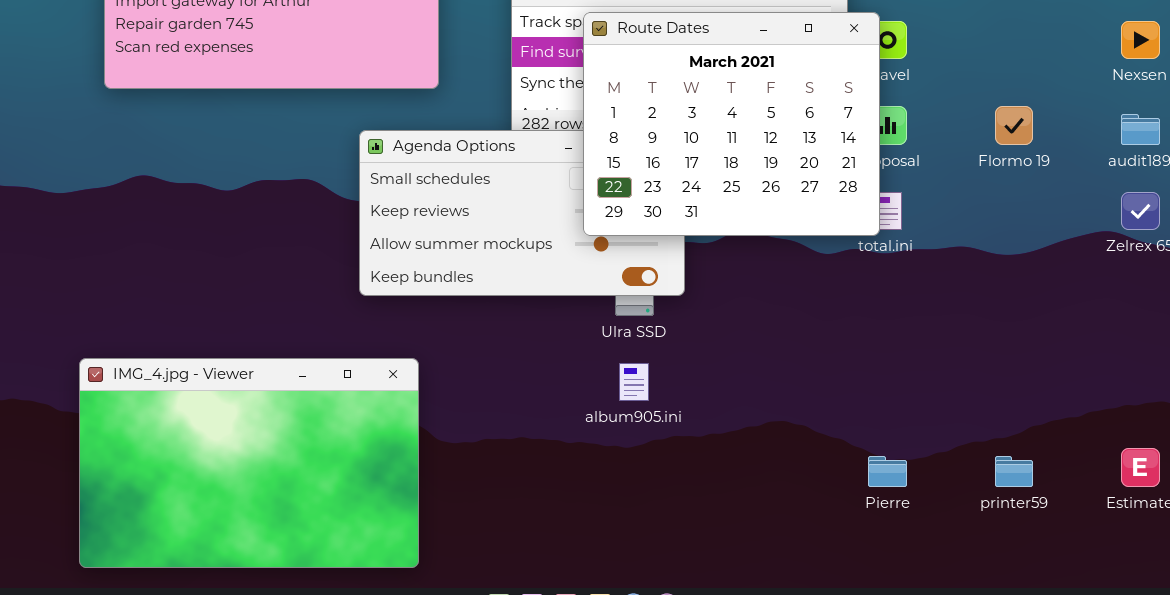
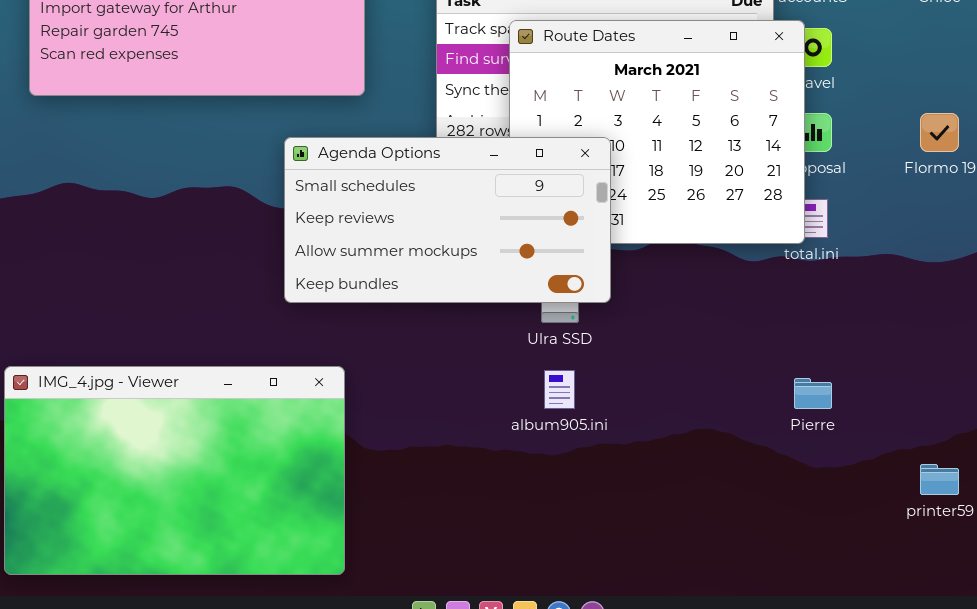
Agenda Options: [359,130,685,296] -> [284,137,611,303], raised
Pierre: [868,456,907,487] -> [794,378,832,409], moved

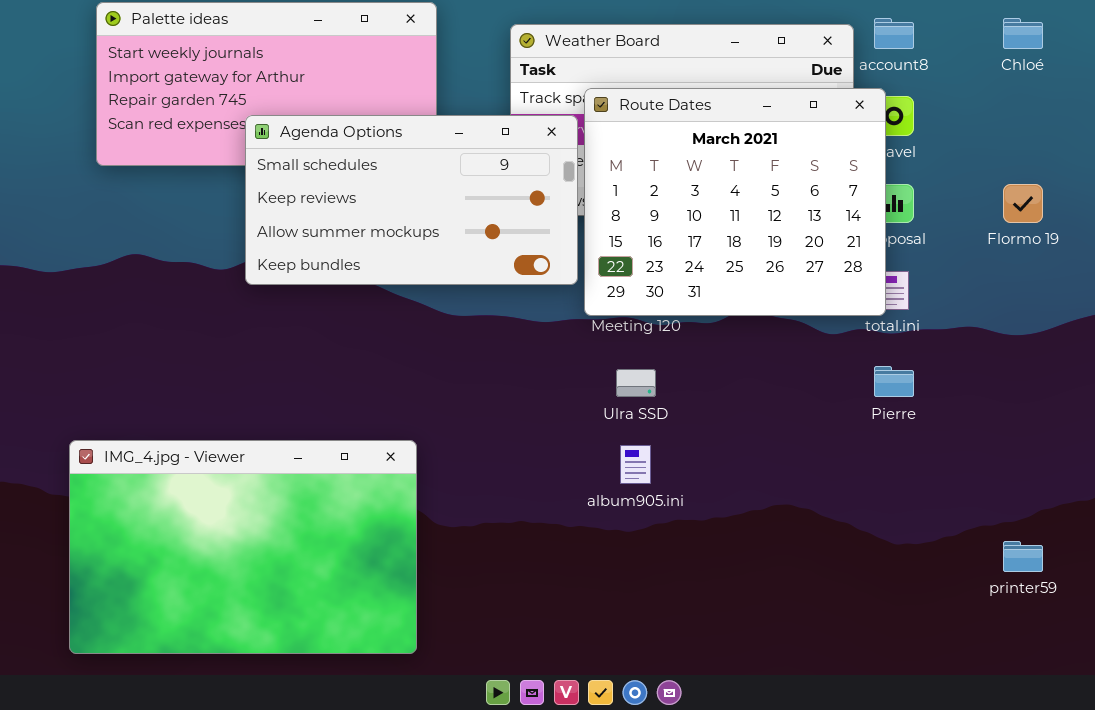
Agenda Options: [284,137,611,303] -> [245,115,578,285], moved
Pierre: [794,378,832,409] -> [874,366,914,397], moved

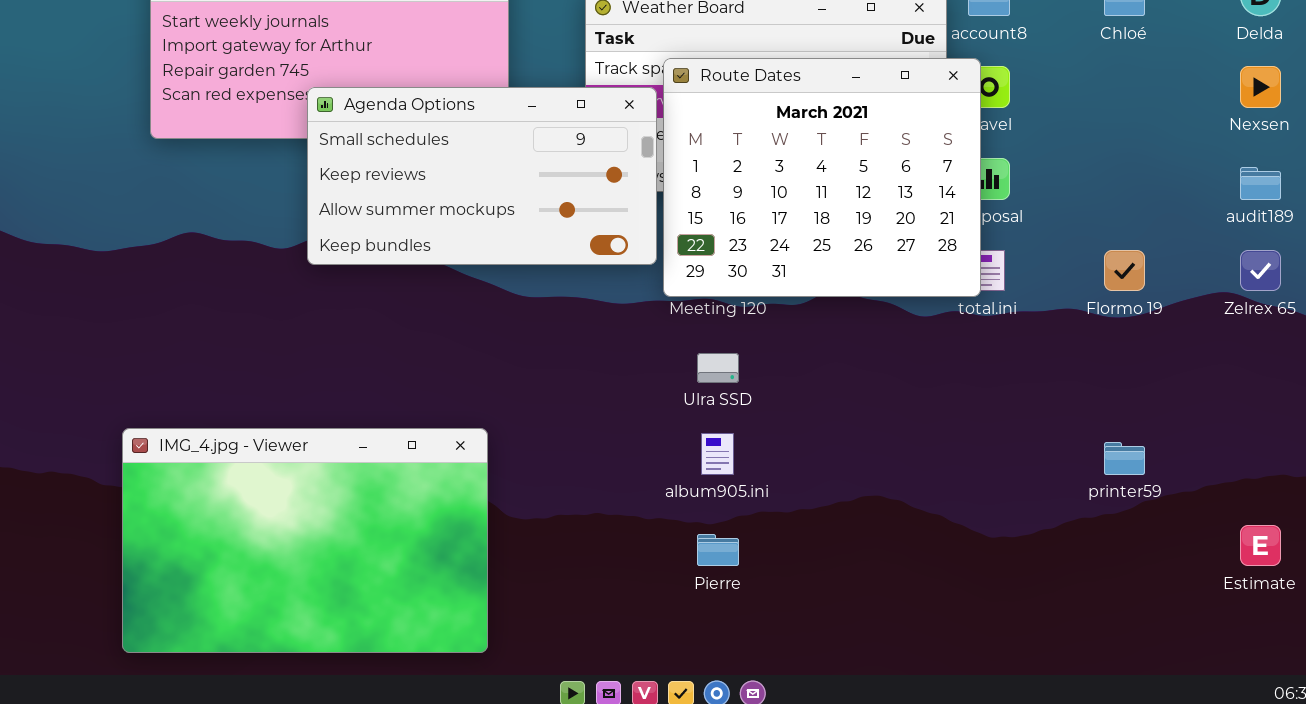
Flormo 19: [1003,184,1043,223] -> [1104,250,1145,291], moved
Pierre: [874,366,914,397] -> [697,534,739,566], moved
printer59: [1003,541,1043,572] -> [1104,442,1145,475], moved

